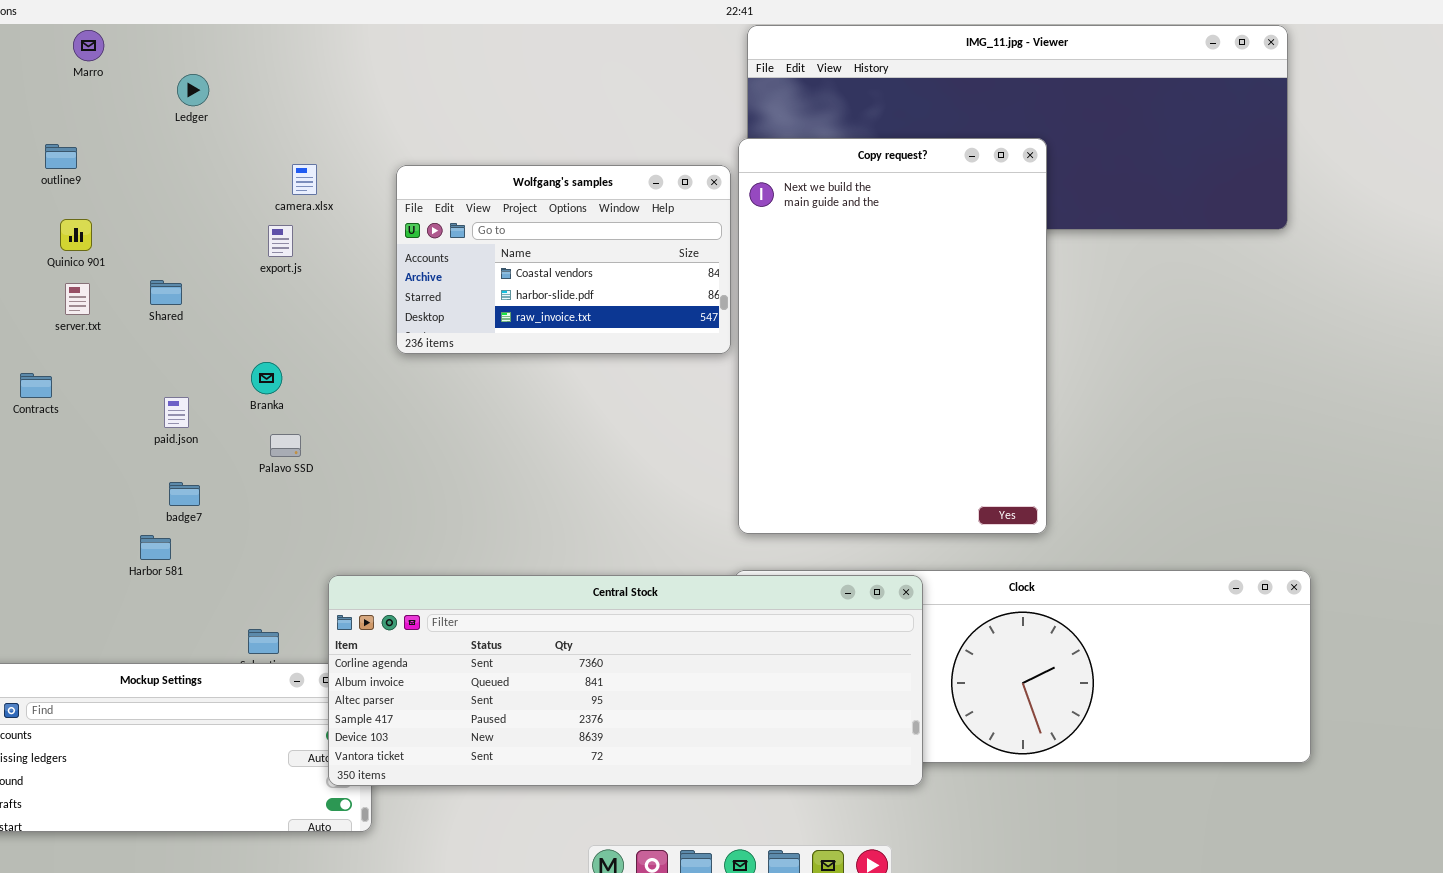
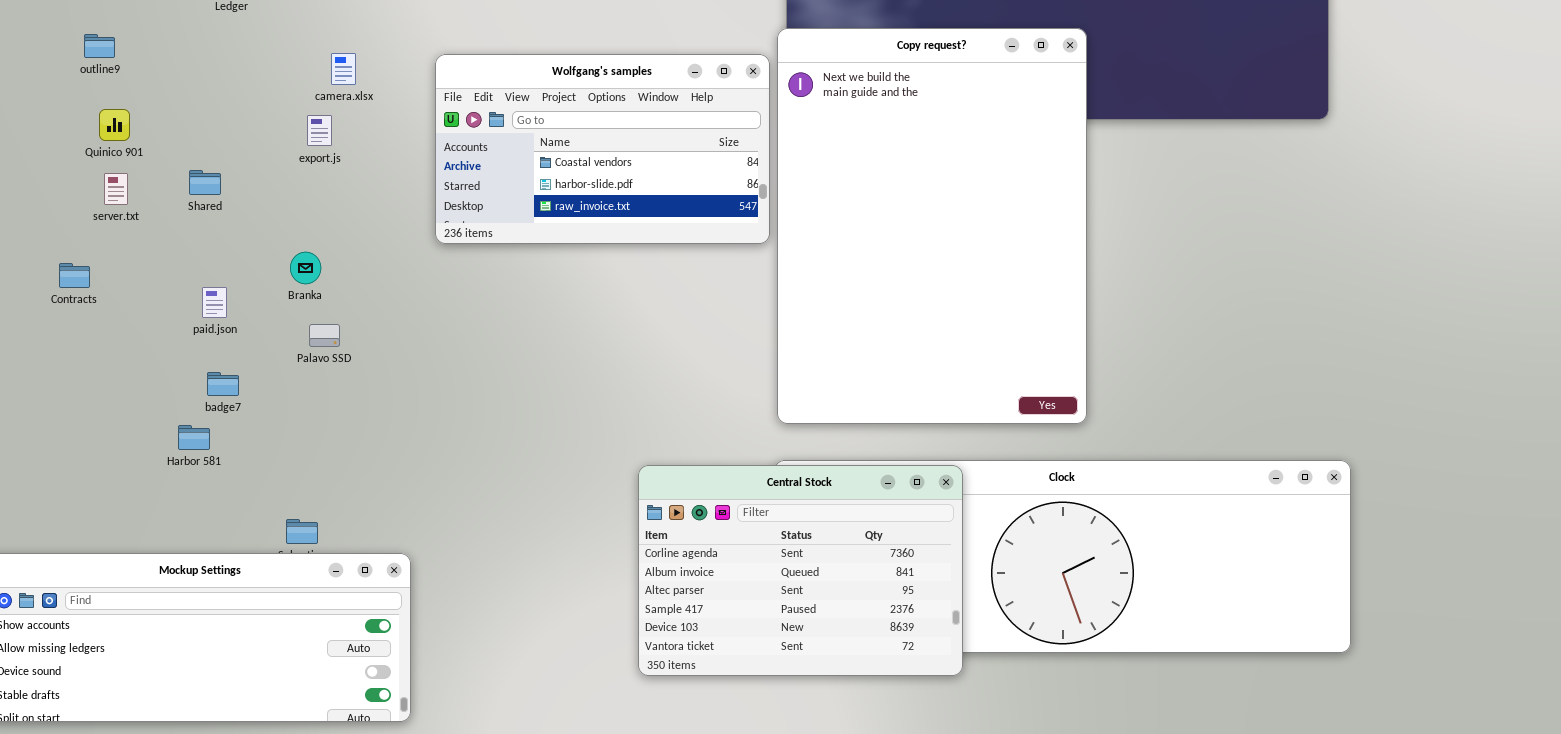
Central Stock: [328,575,923,786] -> [638,465,963,676], resized

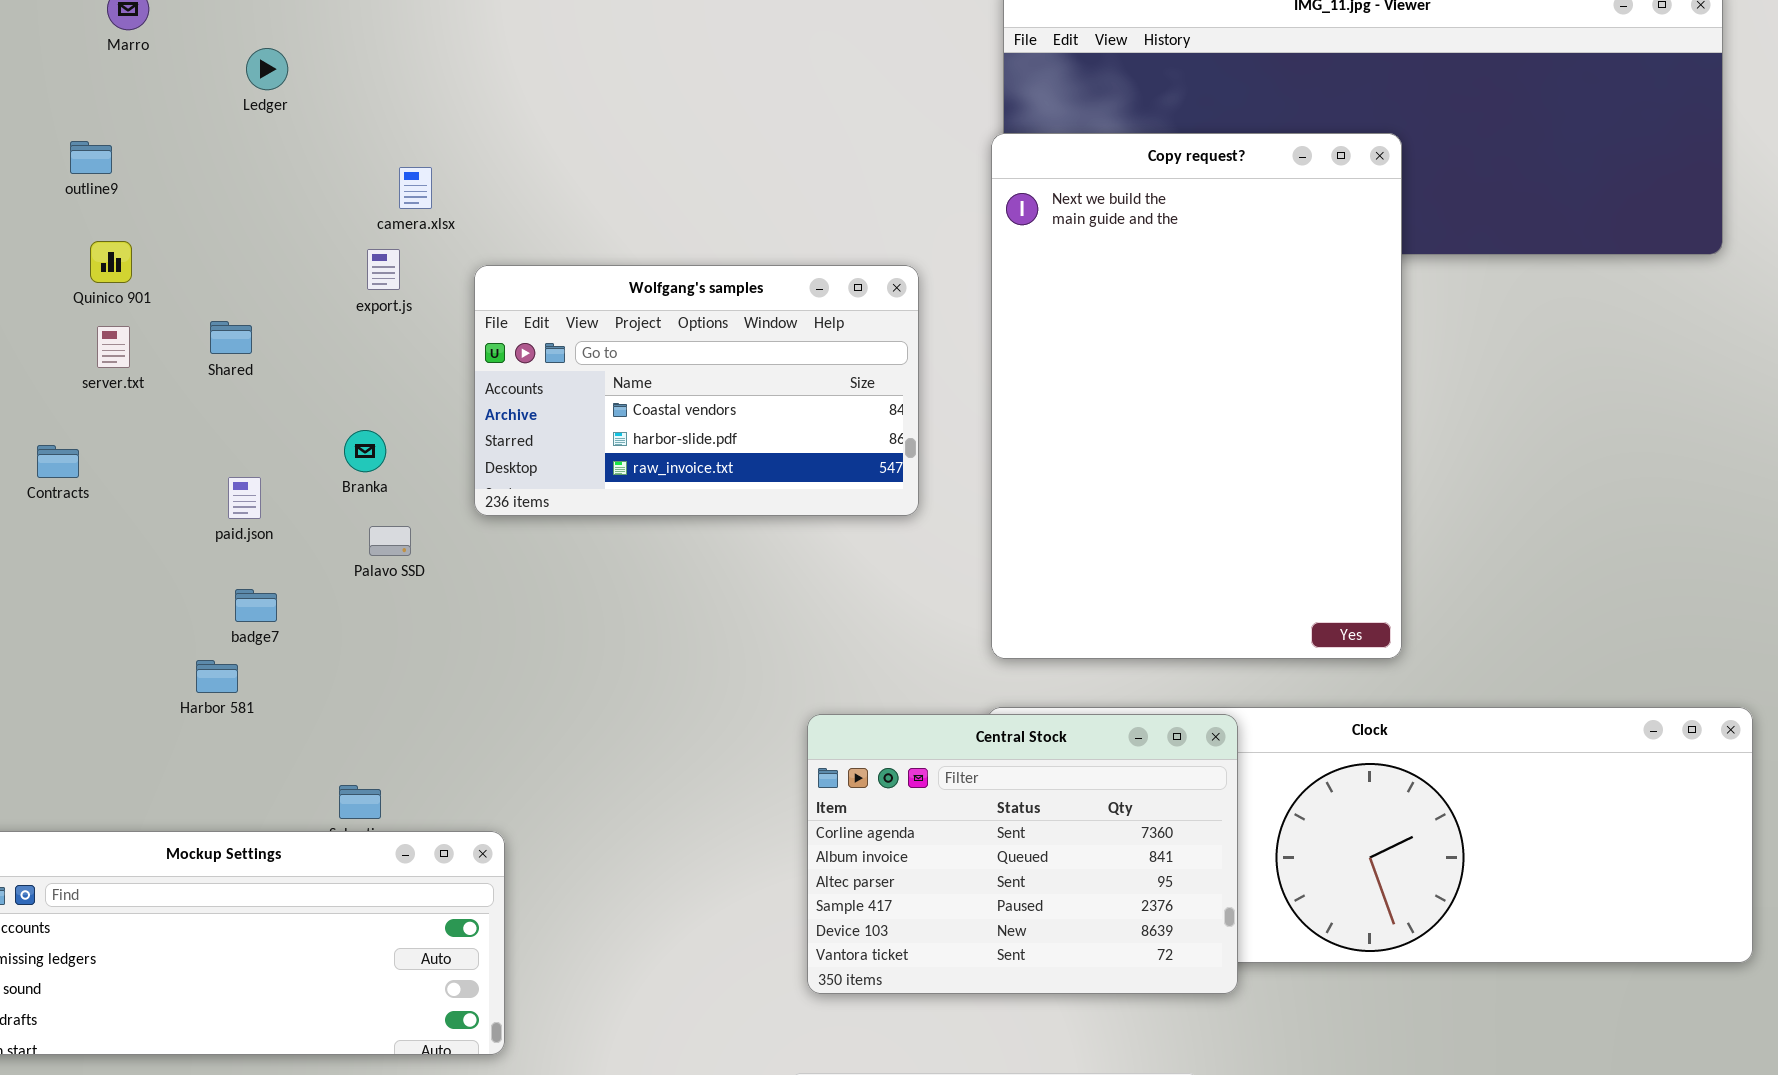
Wolfgang's samples: [435,54,770,244] -> [474,265,919,516], moved

